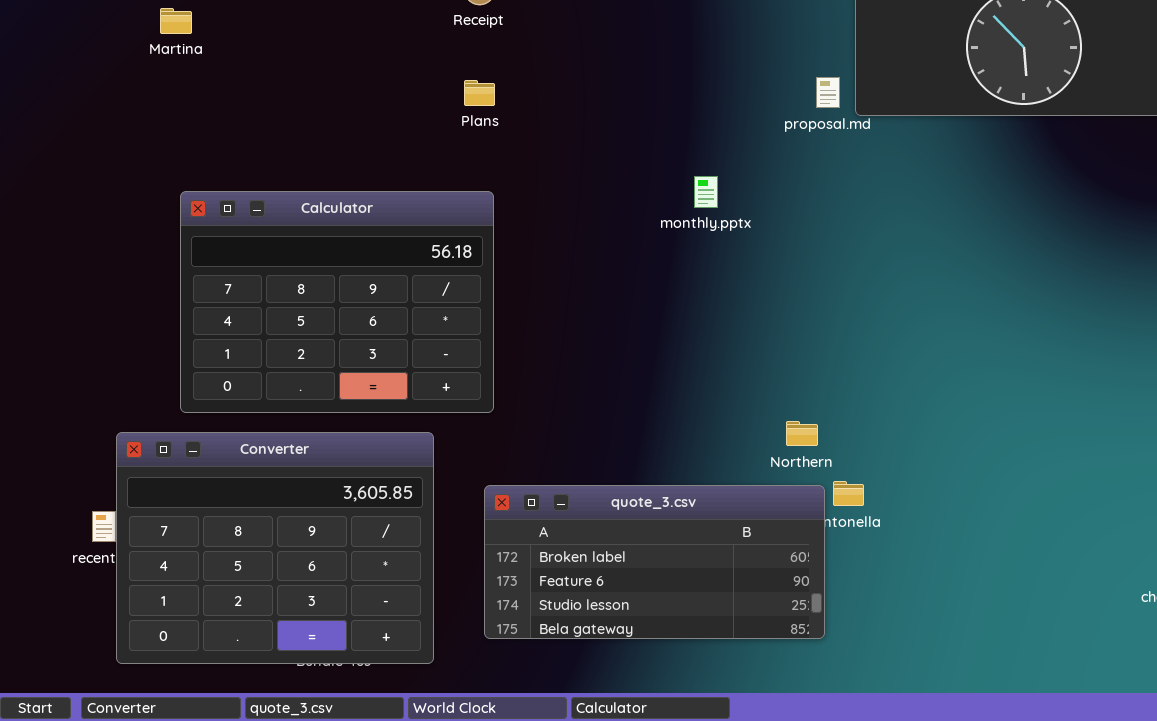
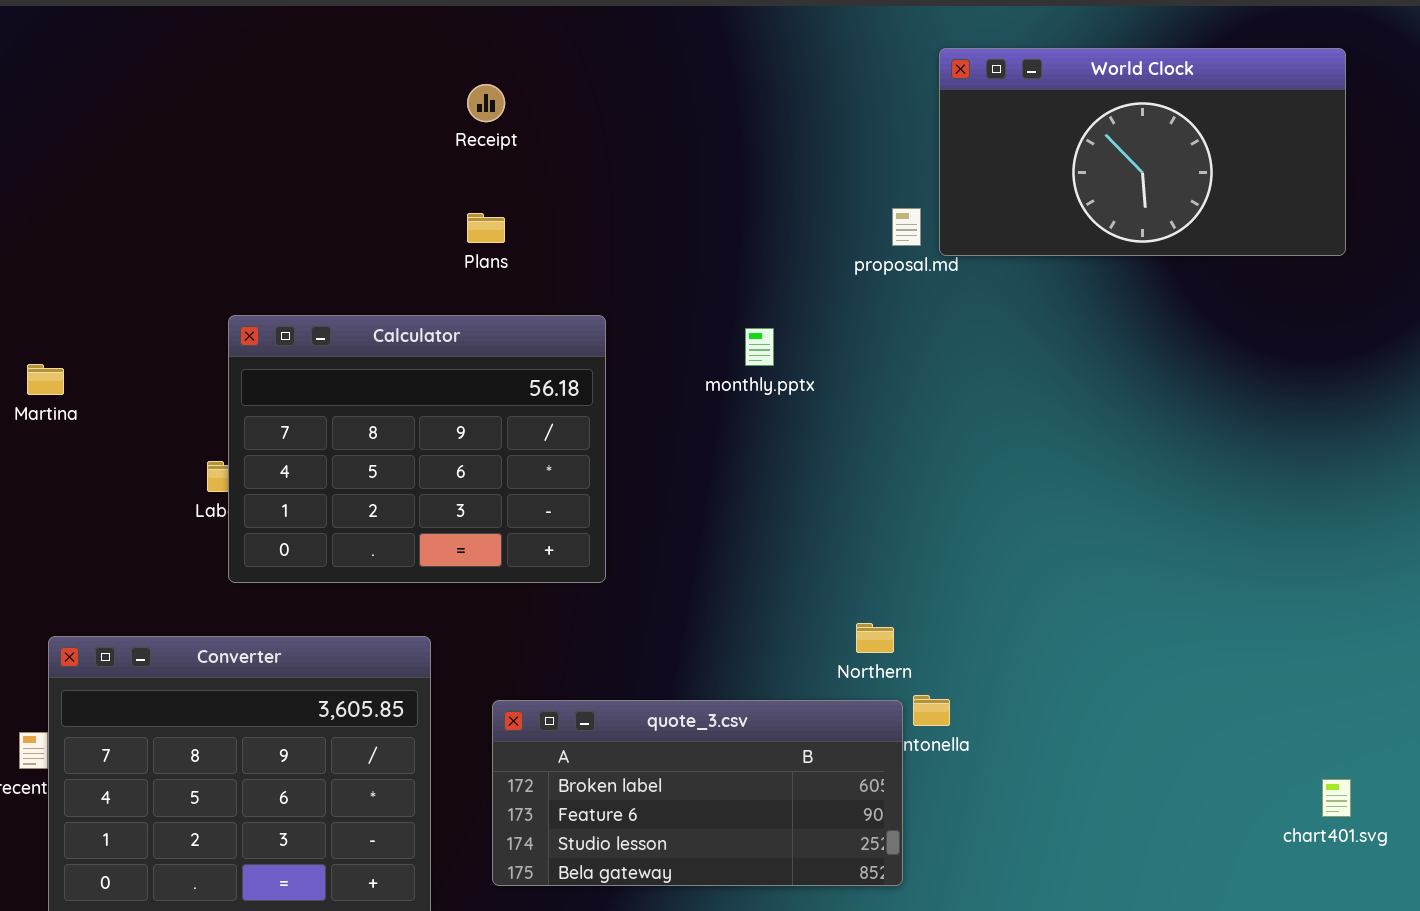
Martina: [160,8,192,34] -> [27,364,64,395], moved
Calculator: [180,191,494,413] -> [228,315,606,583], moved

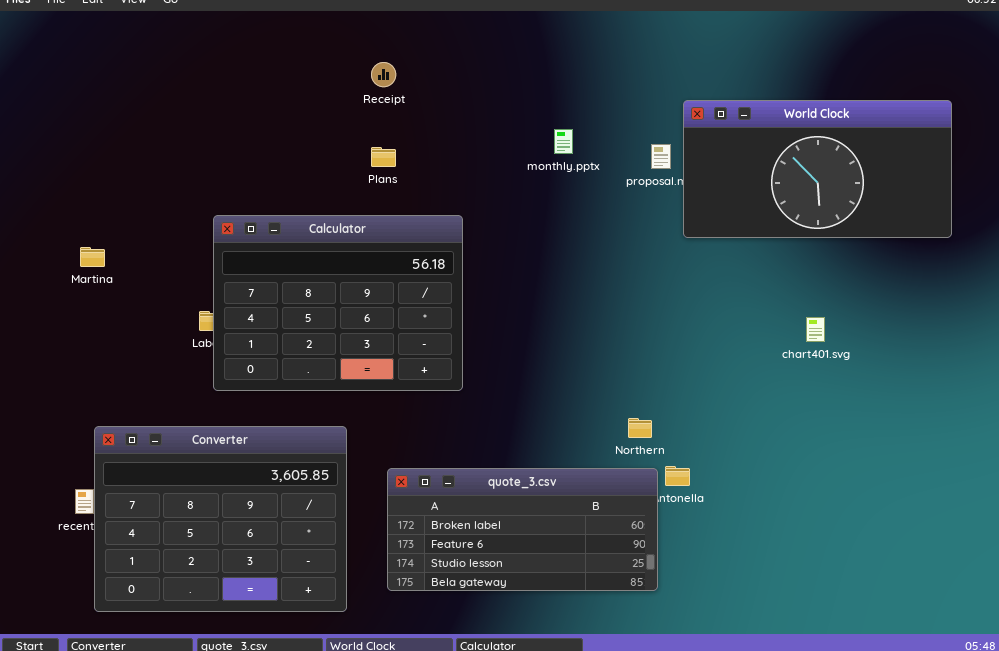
World Clock: [939,48,1346,256] -> [683,100,952,238], moved
monthly.pptx: [745,328,774,366] -> [554,129,573,154], moved
chart401.svg: [1322,779,1351,817] -> [806,317,825,342], moved

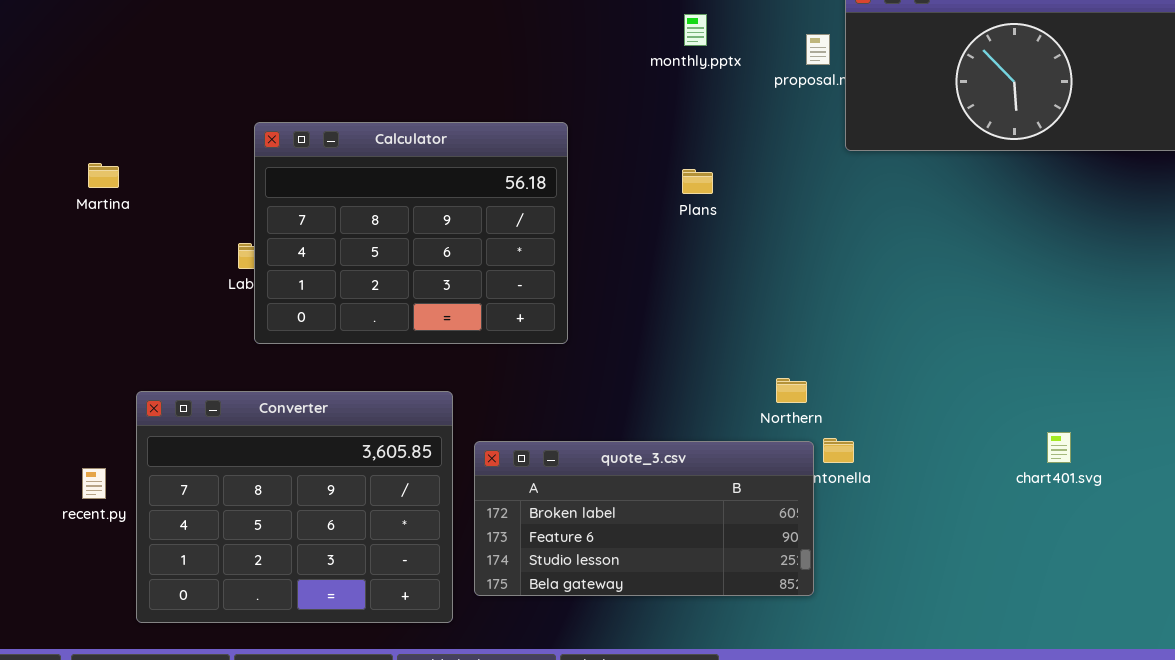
Plans: [371,147,396,167] -> [682,169,713,194], moved
chart401.svg: [806,317,825,342] -> [1047,432,1071,463], moved
Converter: [94,426,347,612] -> [136,391,453,623], moved

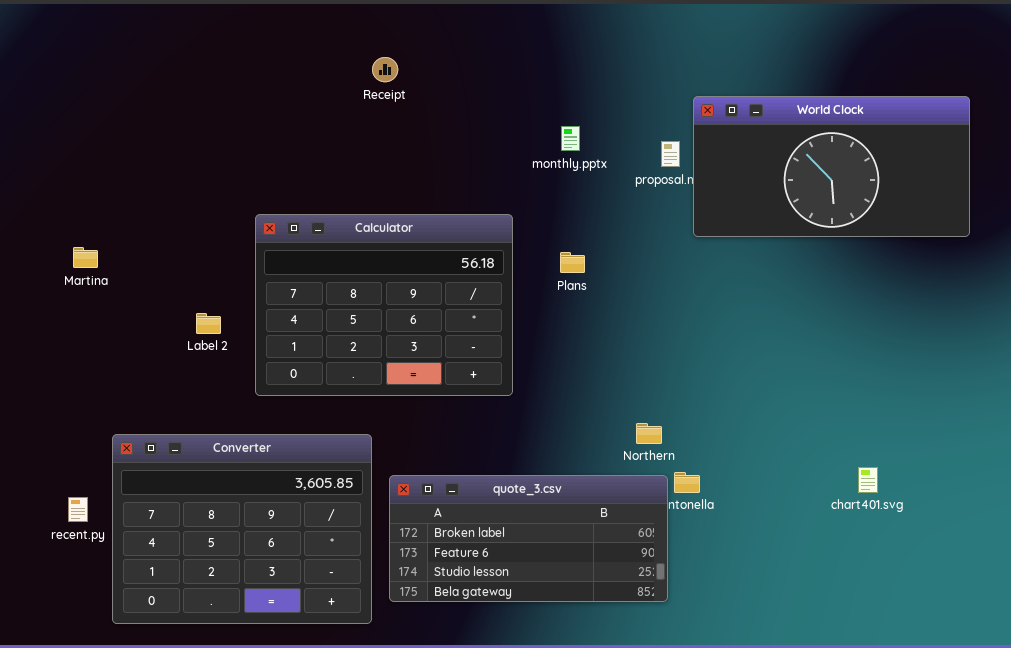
Calculator: [254,122,568,344] -> [255,214,513,396], moved

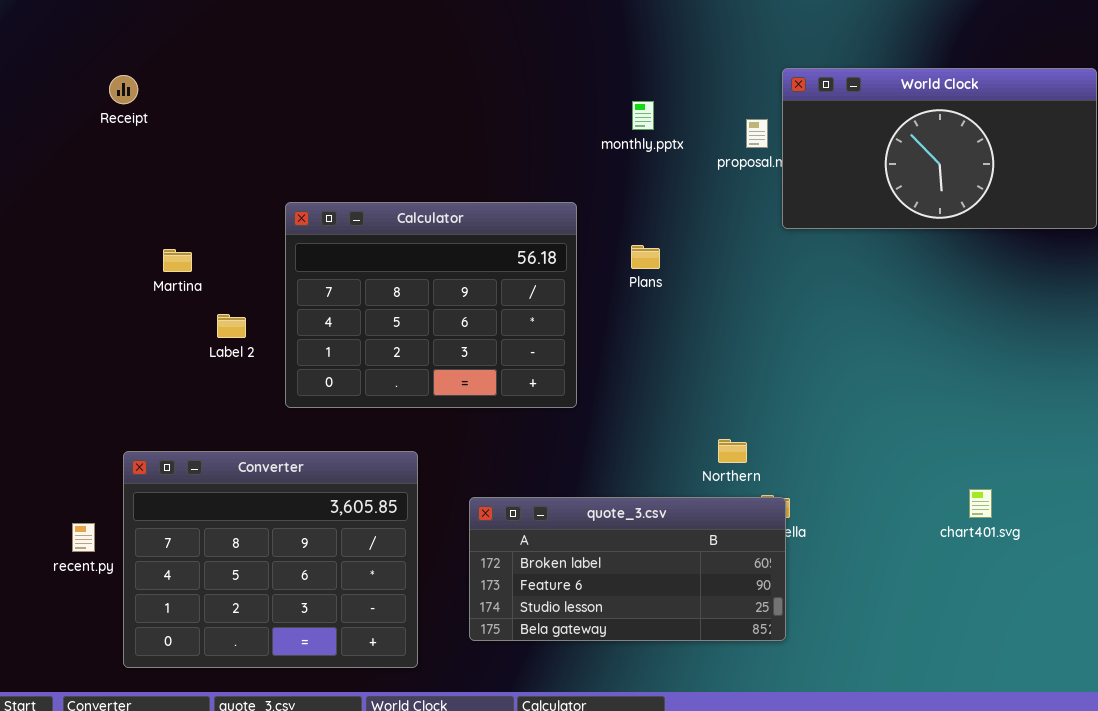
Receipt: [372,57,398,82] -> [109,75,138,104], moved
Martina: [73,247,98,268] -> [163,249,192,272], moved
quote_3.csv: [389,475,668,602] -> [469,497,786,641], moved

